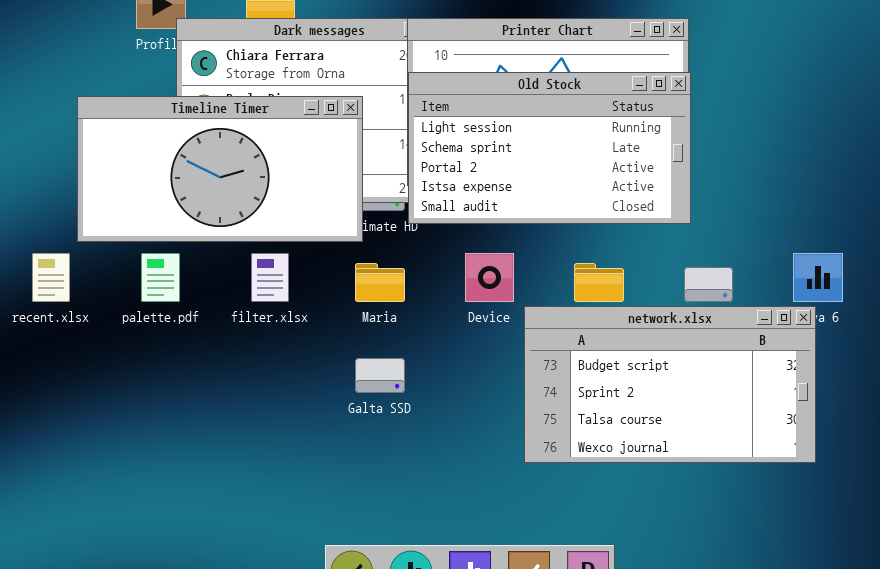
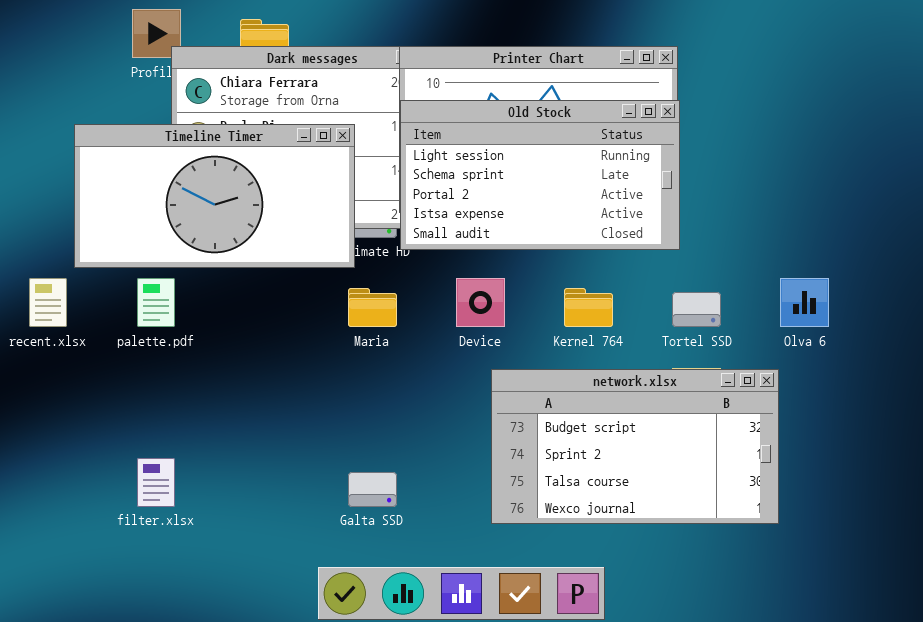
filter.xlsx: [251,253,289,302] -> [137,458,175,507], moved
network.xlsx: [524,306,816,463] -> [491,369,779,524], moved
Galta SSD: [355,358,405,393] -> [348,472,397,507], moved

